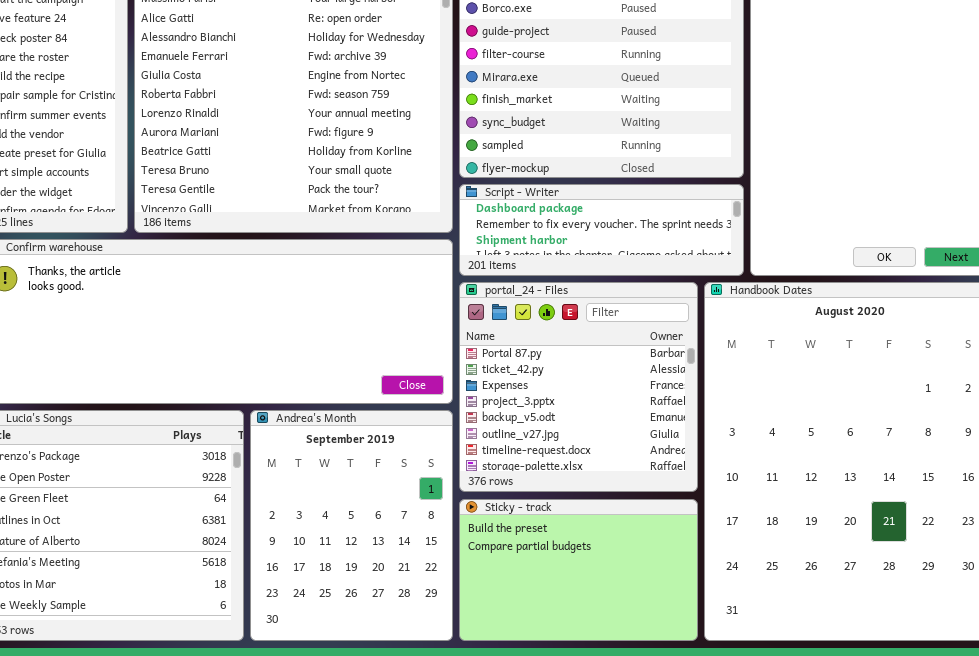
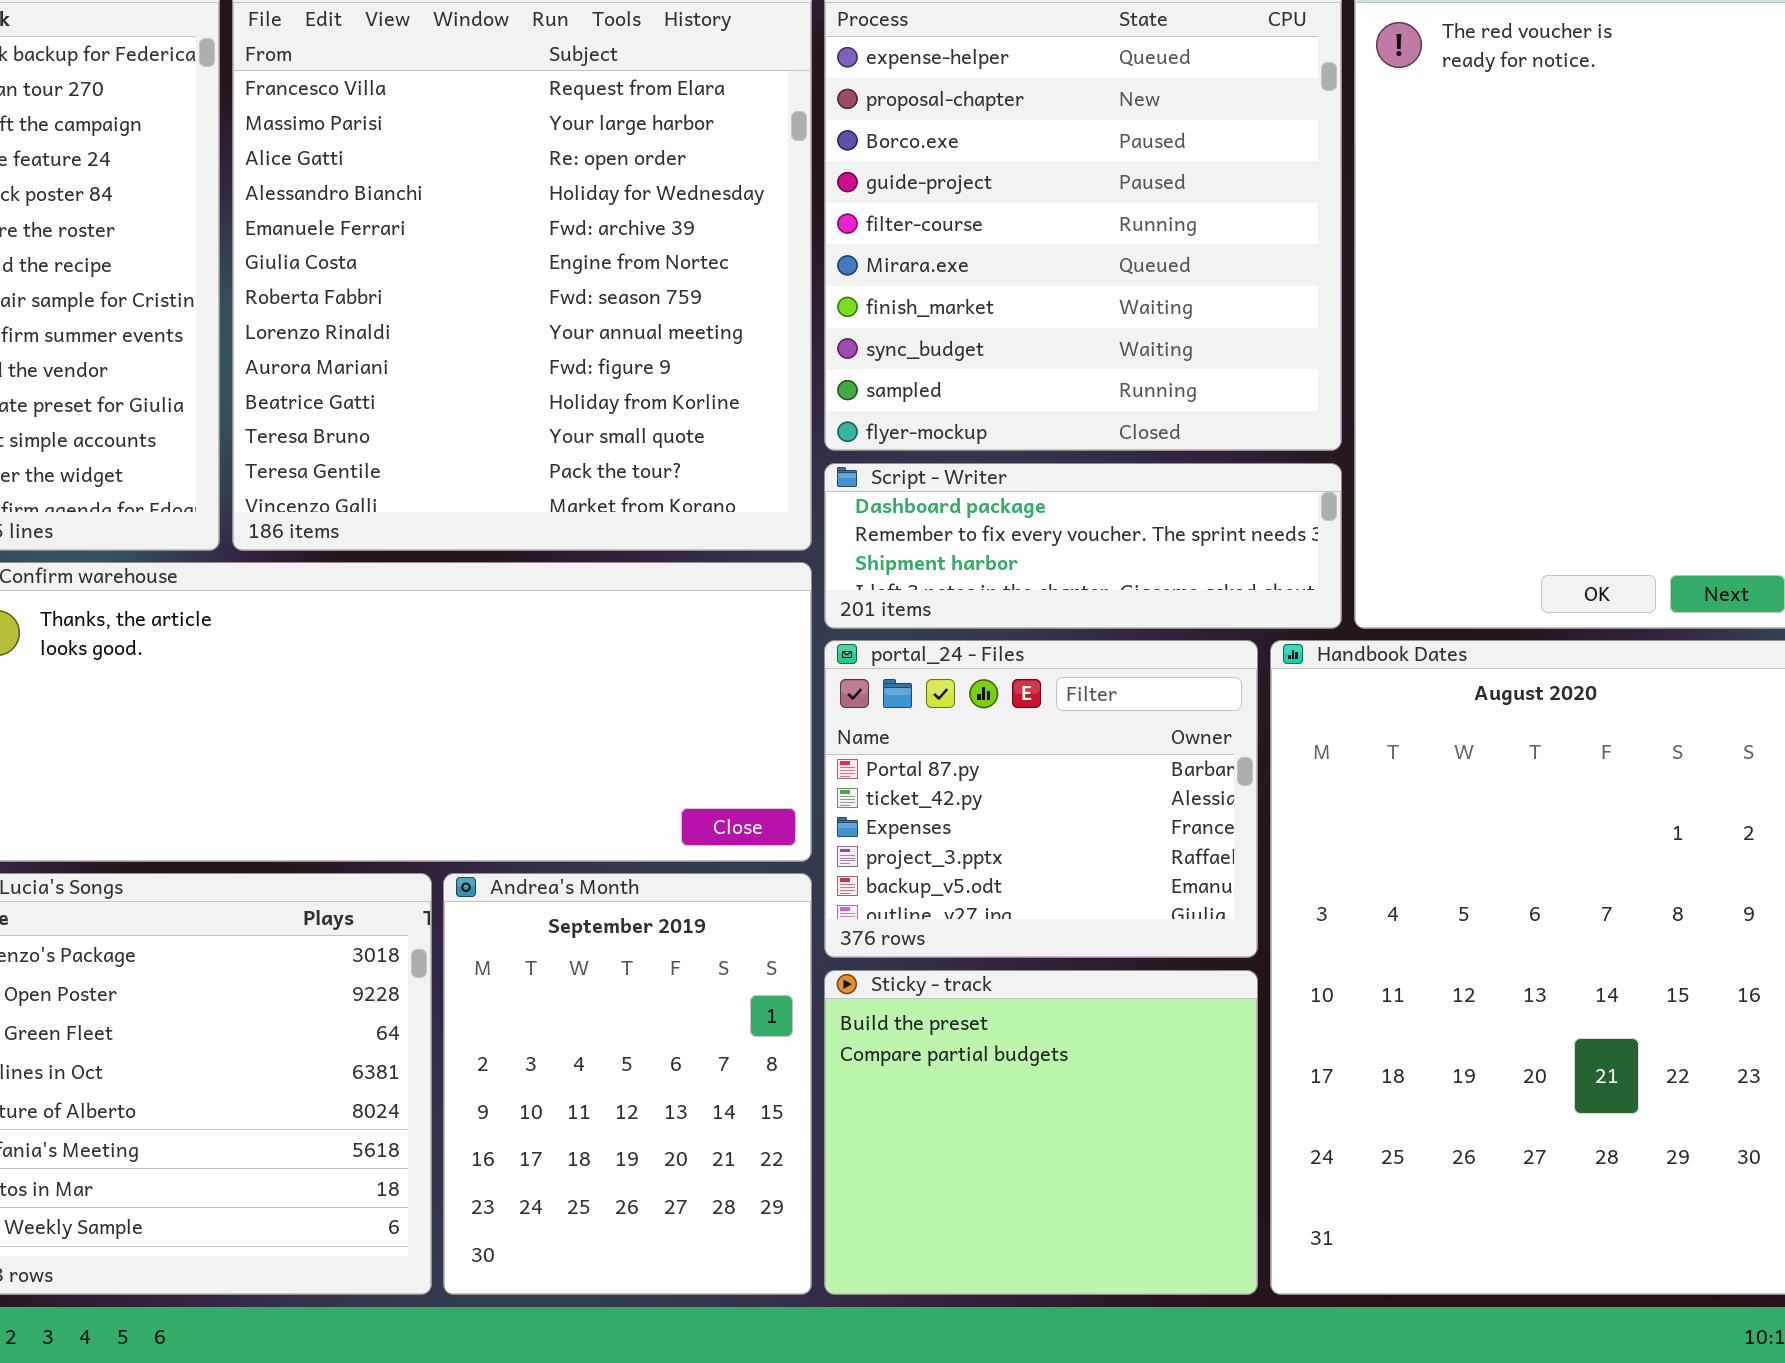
portal_24 - Files: [459,282,698,492] -> [824,640,1258,958], resized
Sticky - track: [459,499,698,641] -> [824,970,1258,1295], resized

